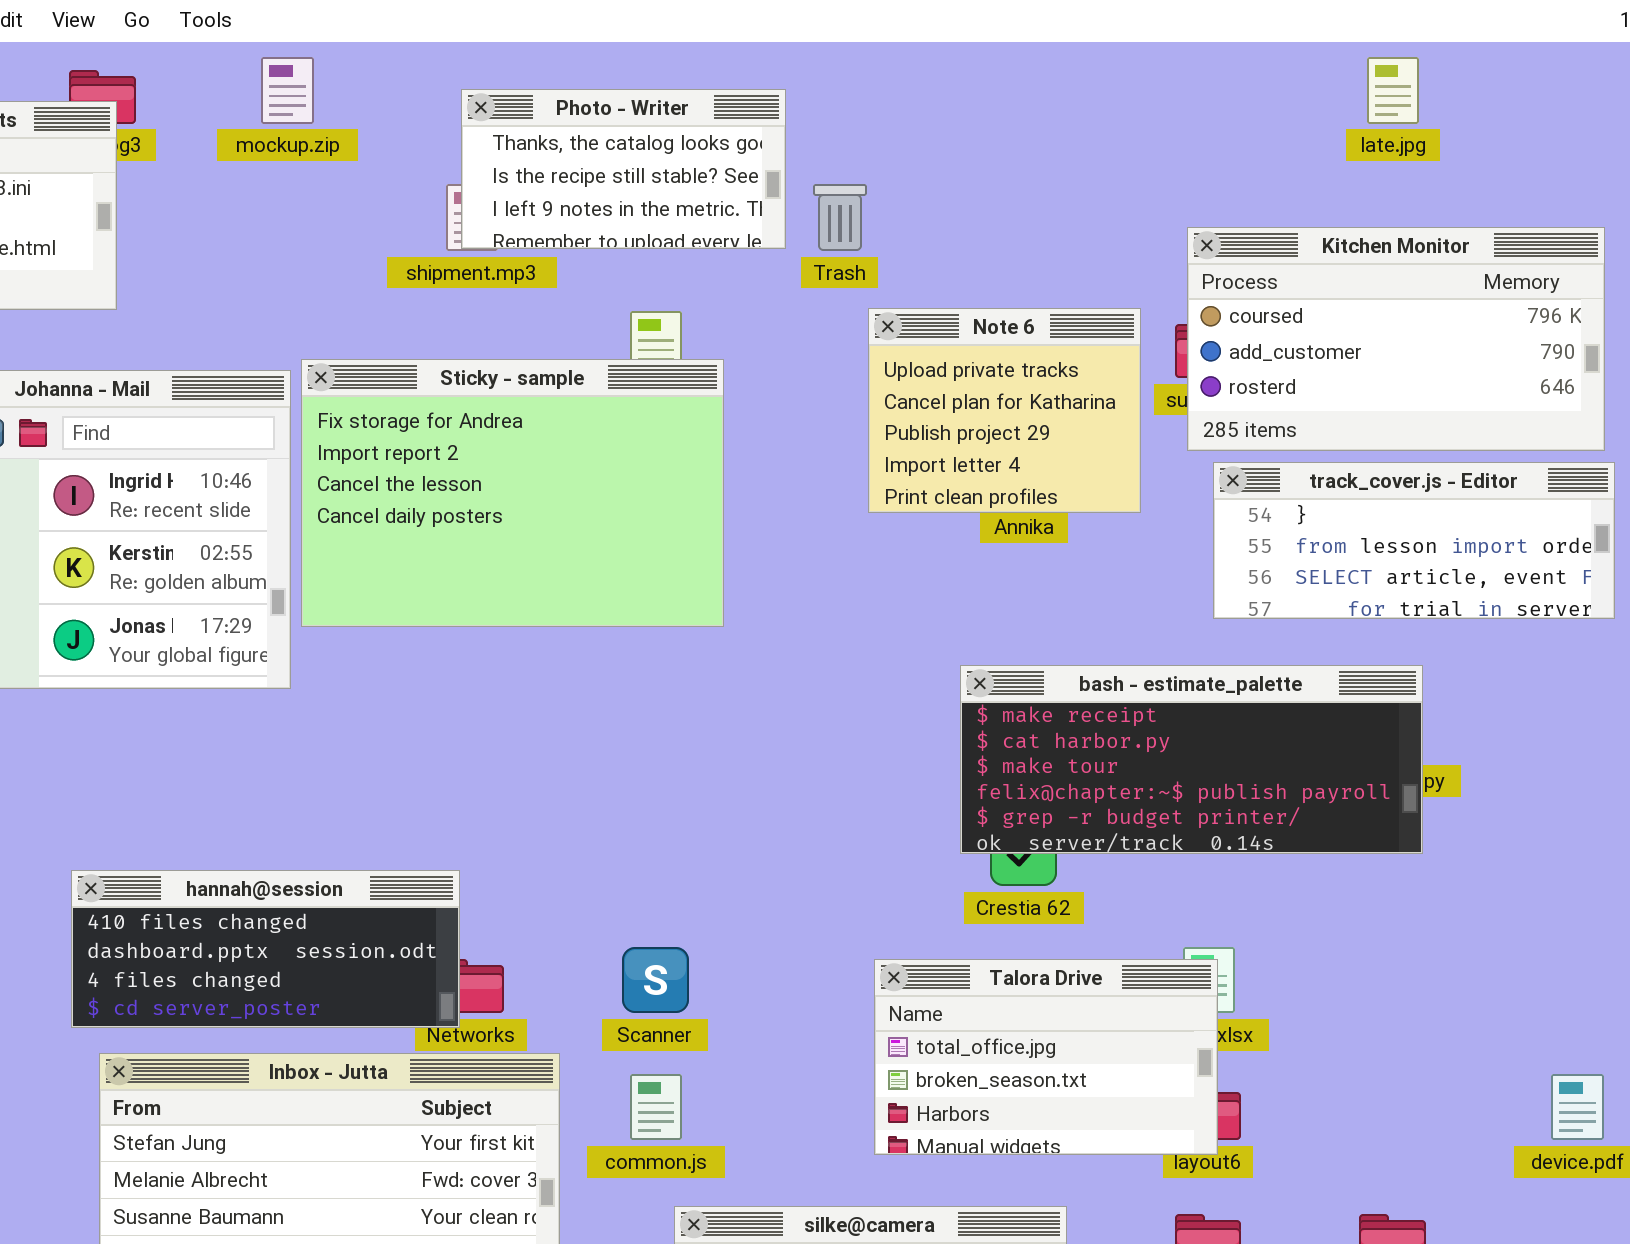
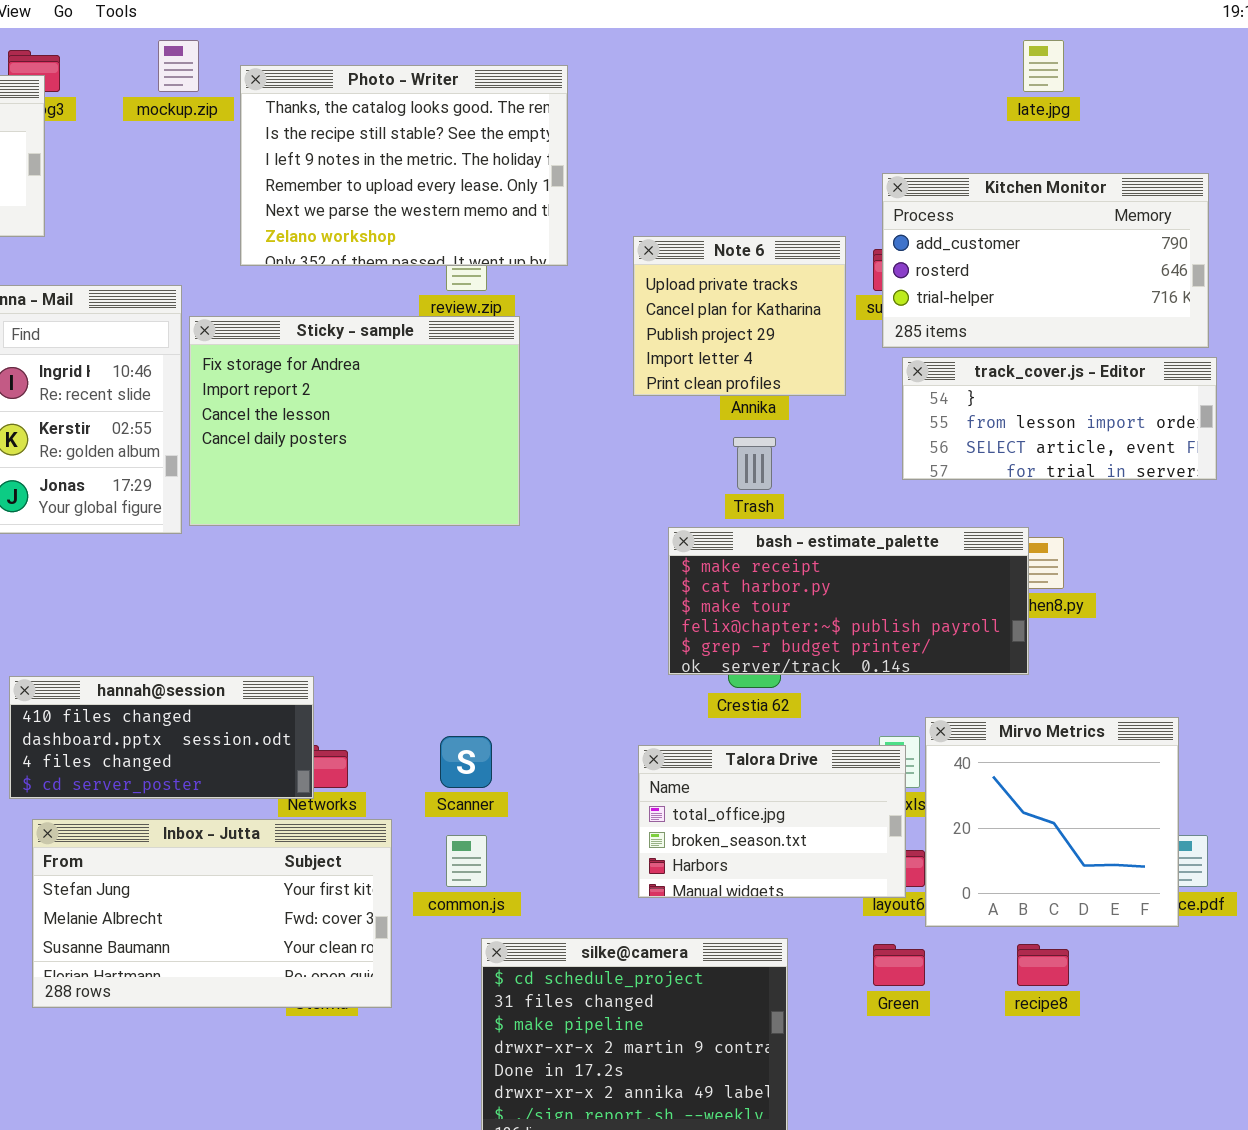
Photo - Writer: [461,89,786,249] -> [240,65,568,266], resized
Trash: [813,184,867,251] -> [733,437,776,490], moved
Kitchen Monitor: [1187,227,1605,451] -> [882,173,1209,348], scrolled down 1 row
Sticky - sample: [301,359,724,627] -> [189,316,520,526], moved
bash - estimate_palette: [960,665,1423,854] -> [668,527,1029,675], moved
Mirvo Metrics: none -> [925,717,1179,927], opened

